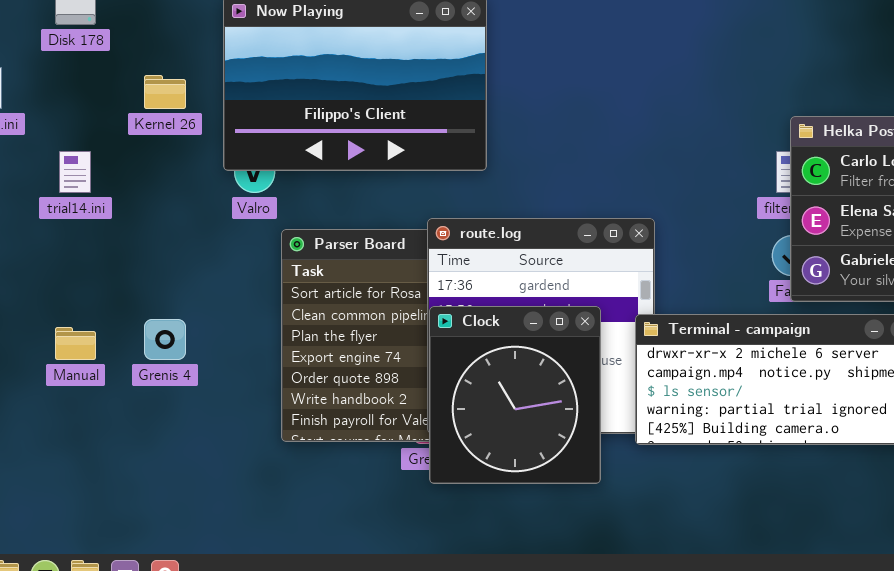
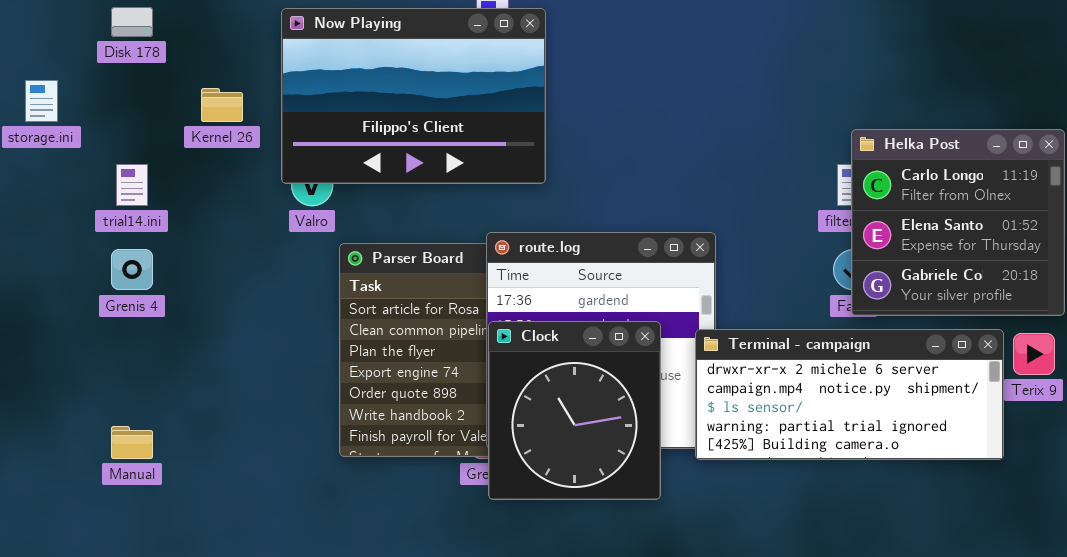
Grenis 4: [144,319,186,360] -> [111,249,153,290], moved
Manual: [55,327,96,360] -> [111,426,153,459], moved

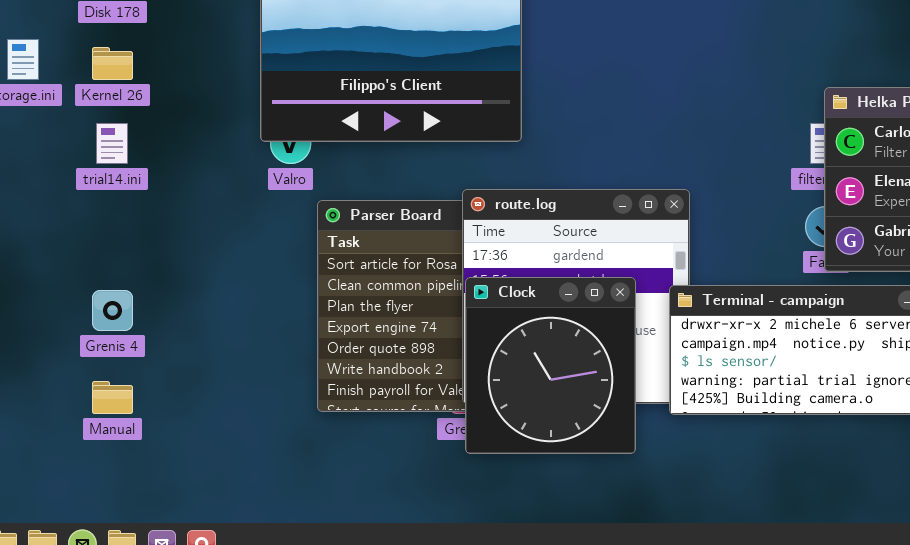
Kernel 26: [201,88,243,122] -> [92,47,133,80], moved
Grenis 4: [111,249,153,290] -> [92,290,133,331], moved

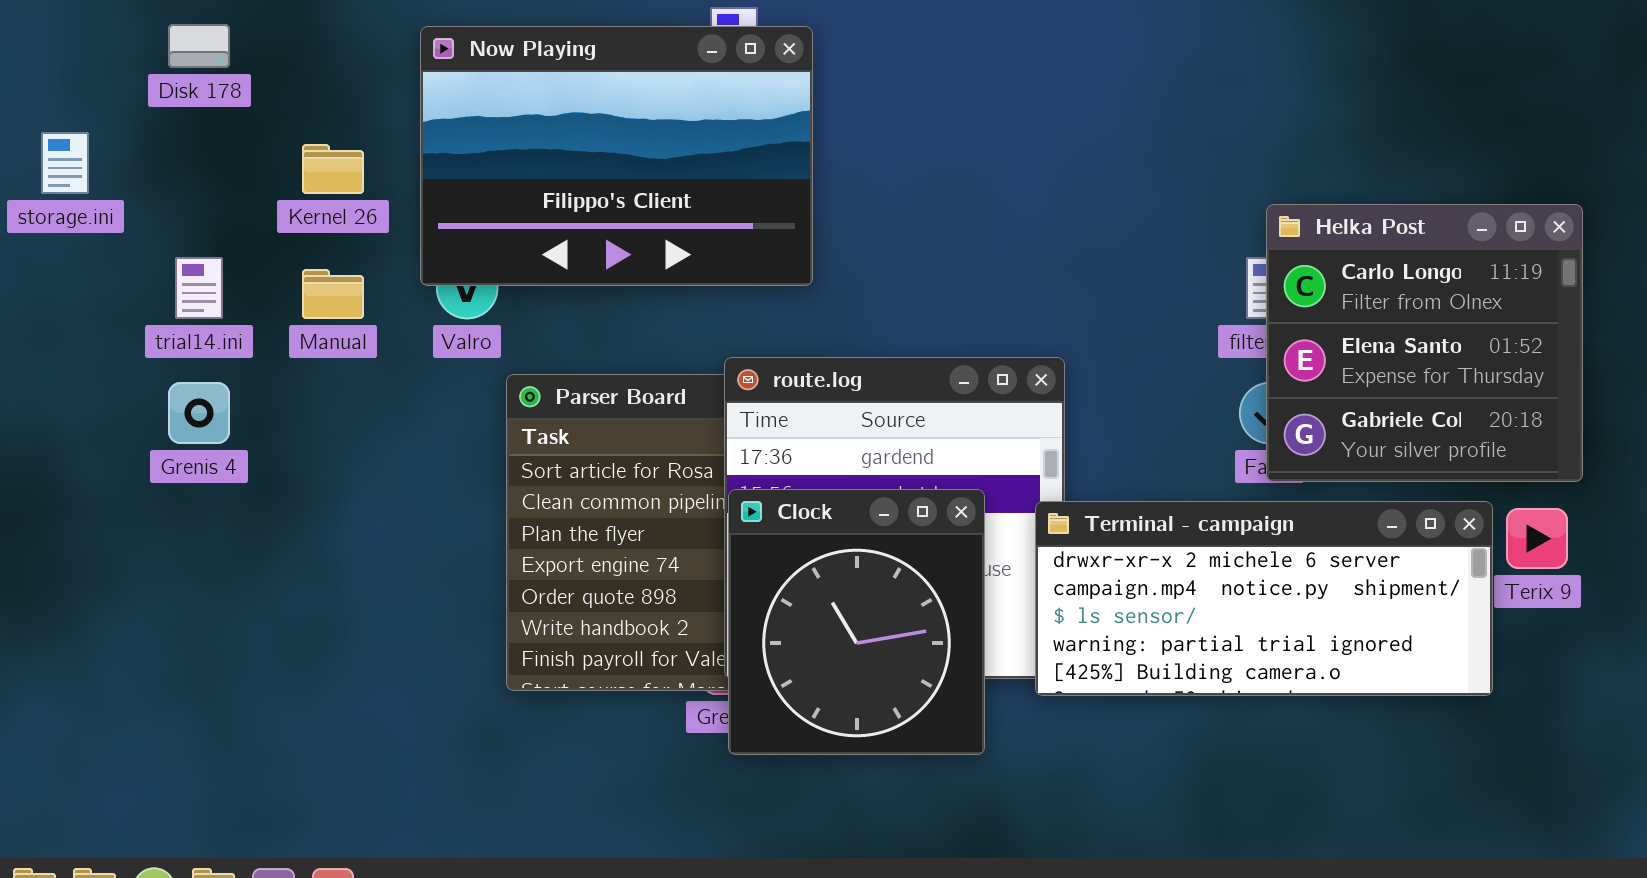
Kernel 26: [92,47,133,80] -> [302,144,364,194], moved
Grenis 4: [92,290,133,331] -> [168,382,230,444], moved
Manual: [92,381,133,414] -> [302,269,364,319], moved

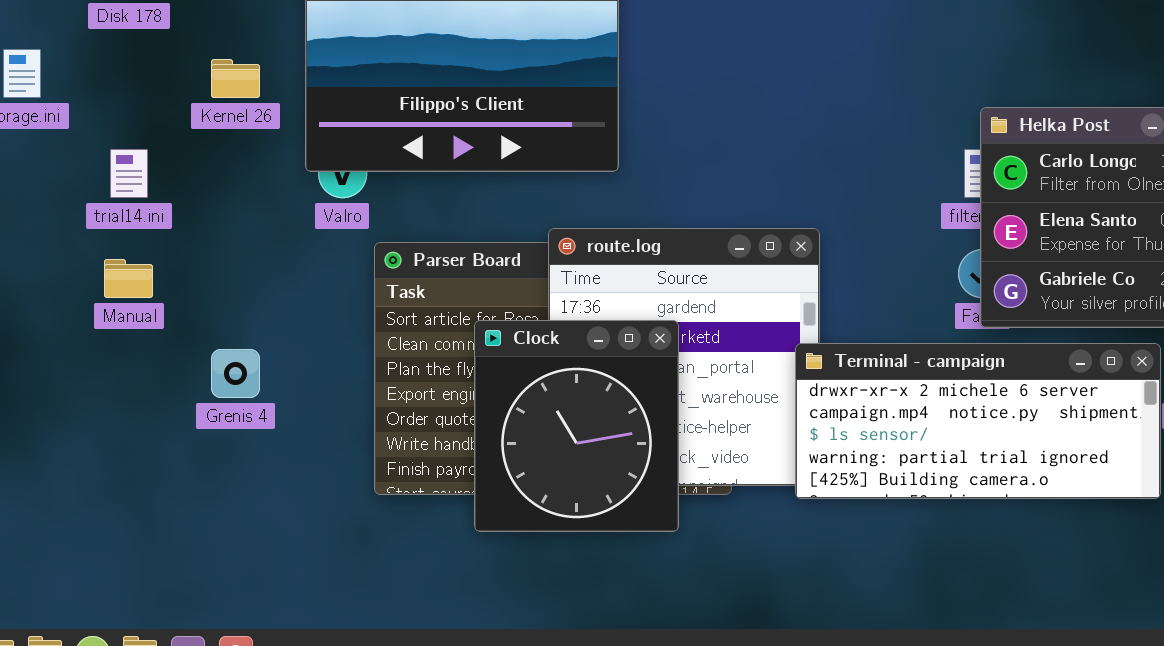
Manual: [302,269,364,319] -> [104,259,153,298], moved
Grenis 4: [168,382,230,444] -> [211,349,260,398], moved
Clock: [728,489,985,755] -> [474,320,679,532], moved

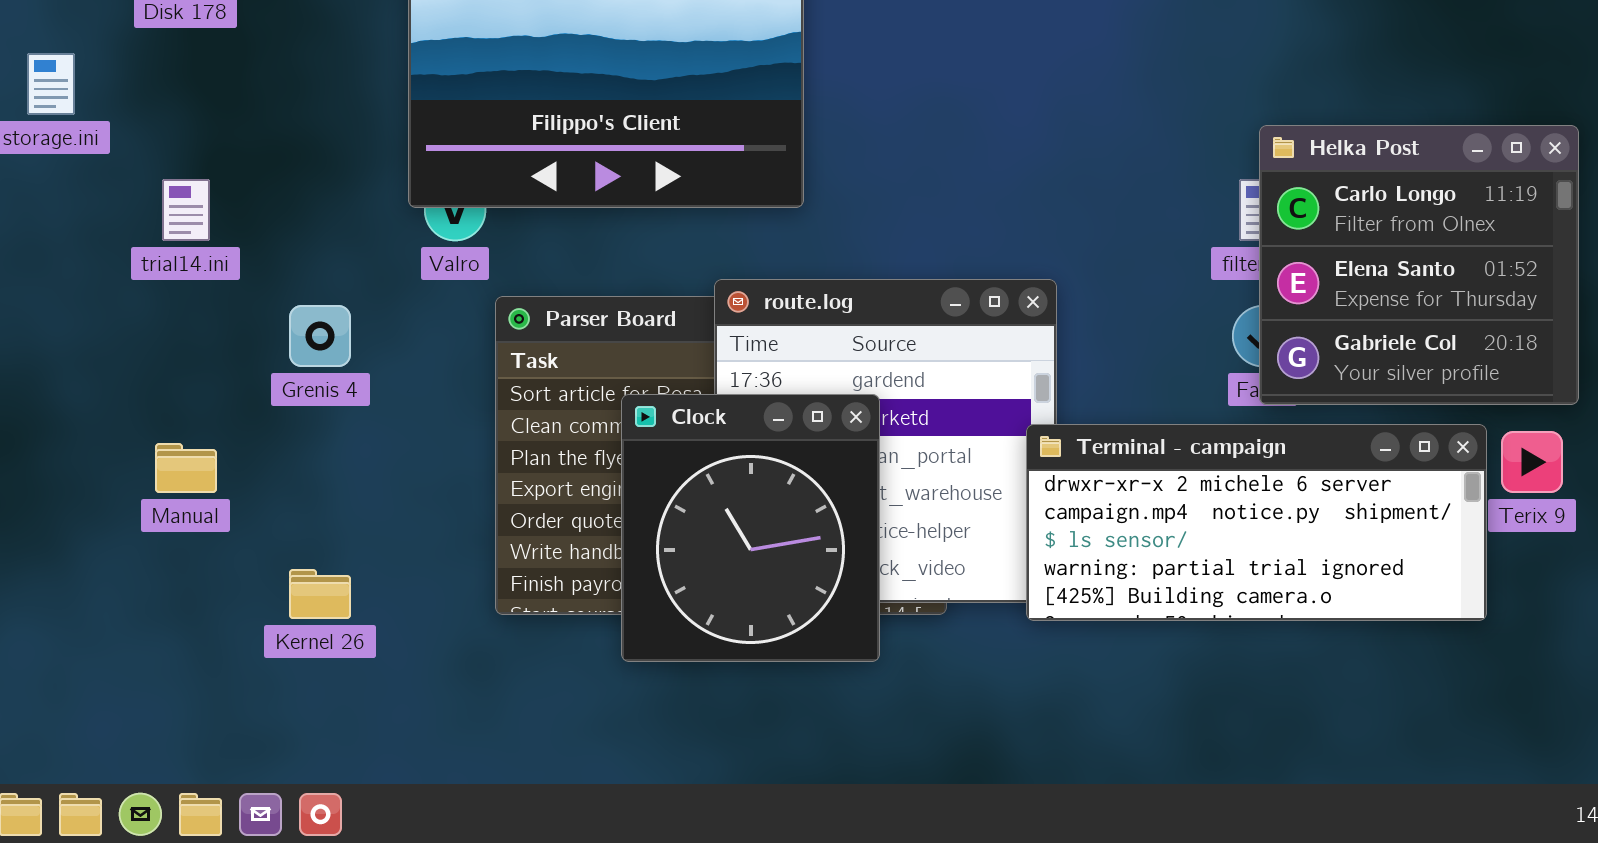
Kernel 26: [211,59,260,98] -> [289,569,351,619], moved
Manual: [104,259,153,298] -> [155,443,217,493], moved
Grenis 4: [211,349,260,398] -> [289,305,351,367], moved

